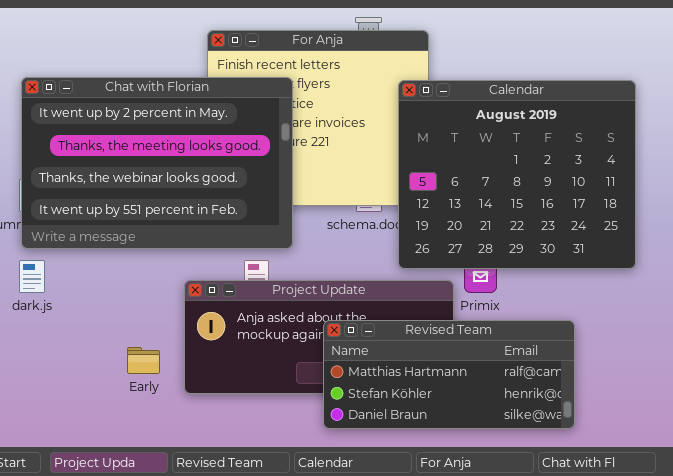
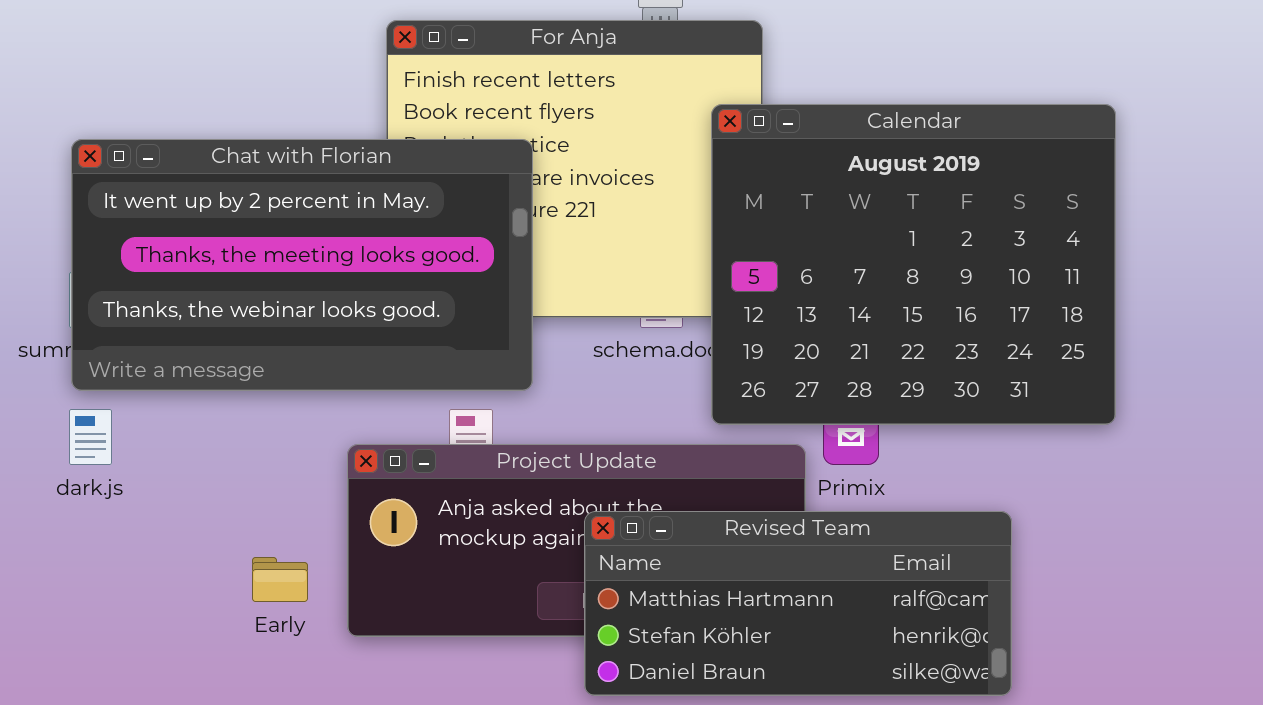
Chat with Florian: [21,77,293,249] -> [71,139,533,391], resized

